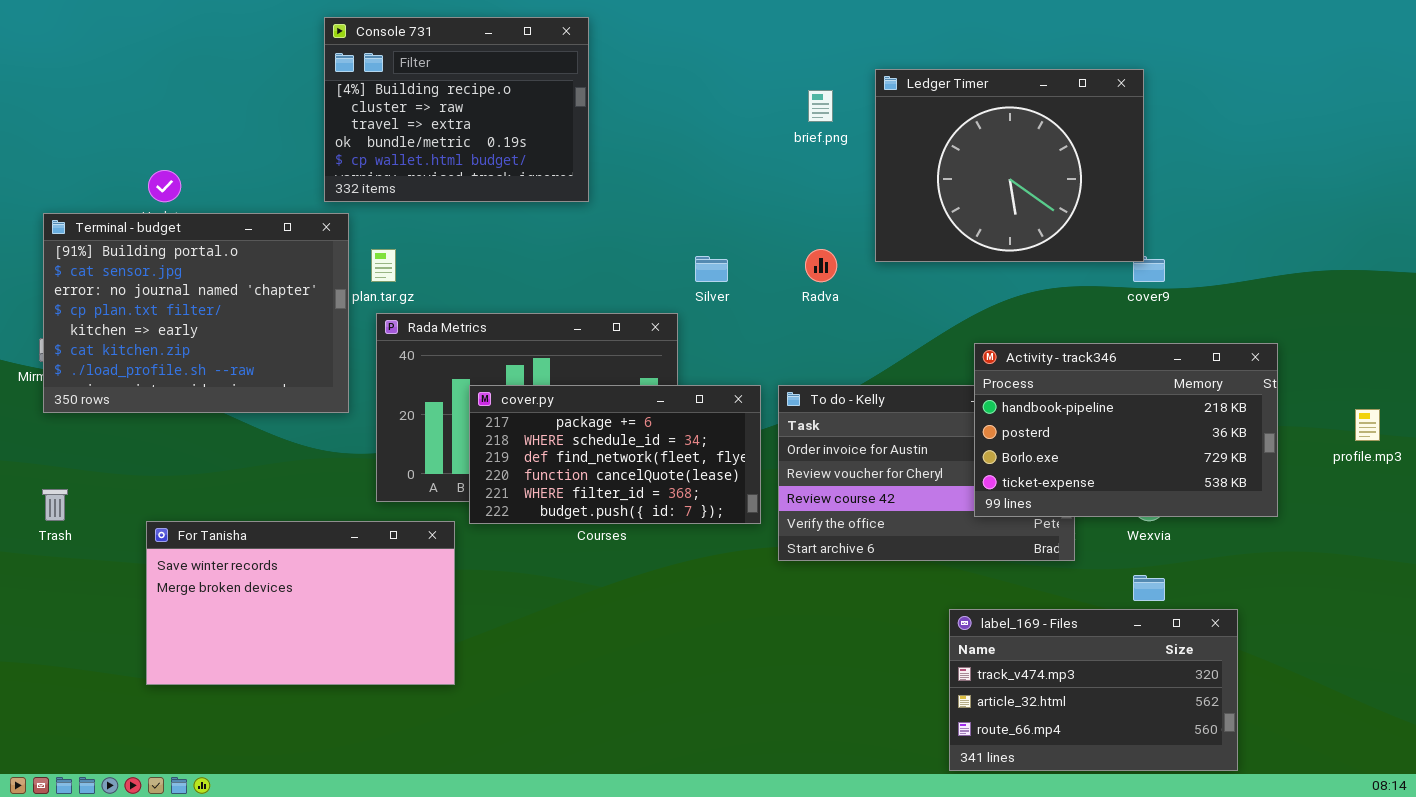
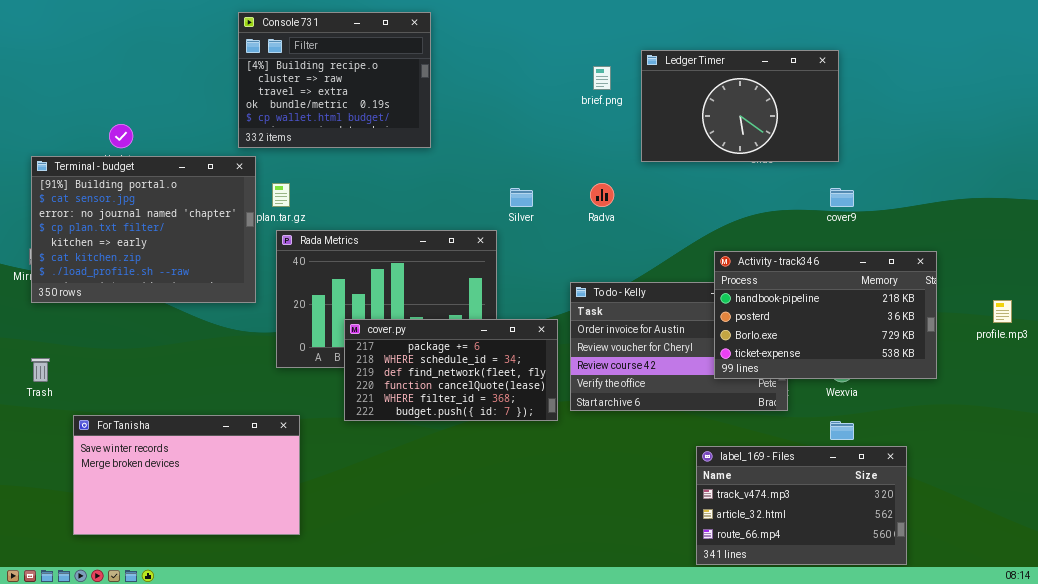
Ledger Timer: [875,69,1144,262] -> [641,50,839,162], resized
cover.py: [469,385,761,524] -> [344,319,558,421], moved
For Tanisha: [146,521,455,685] -> [73,415,300,535], moved

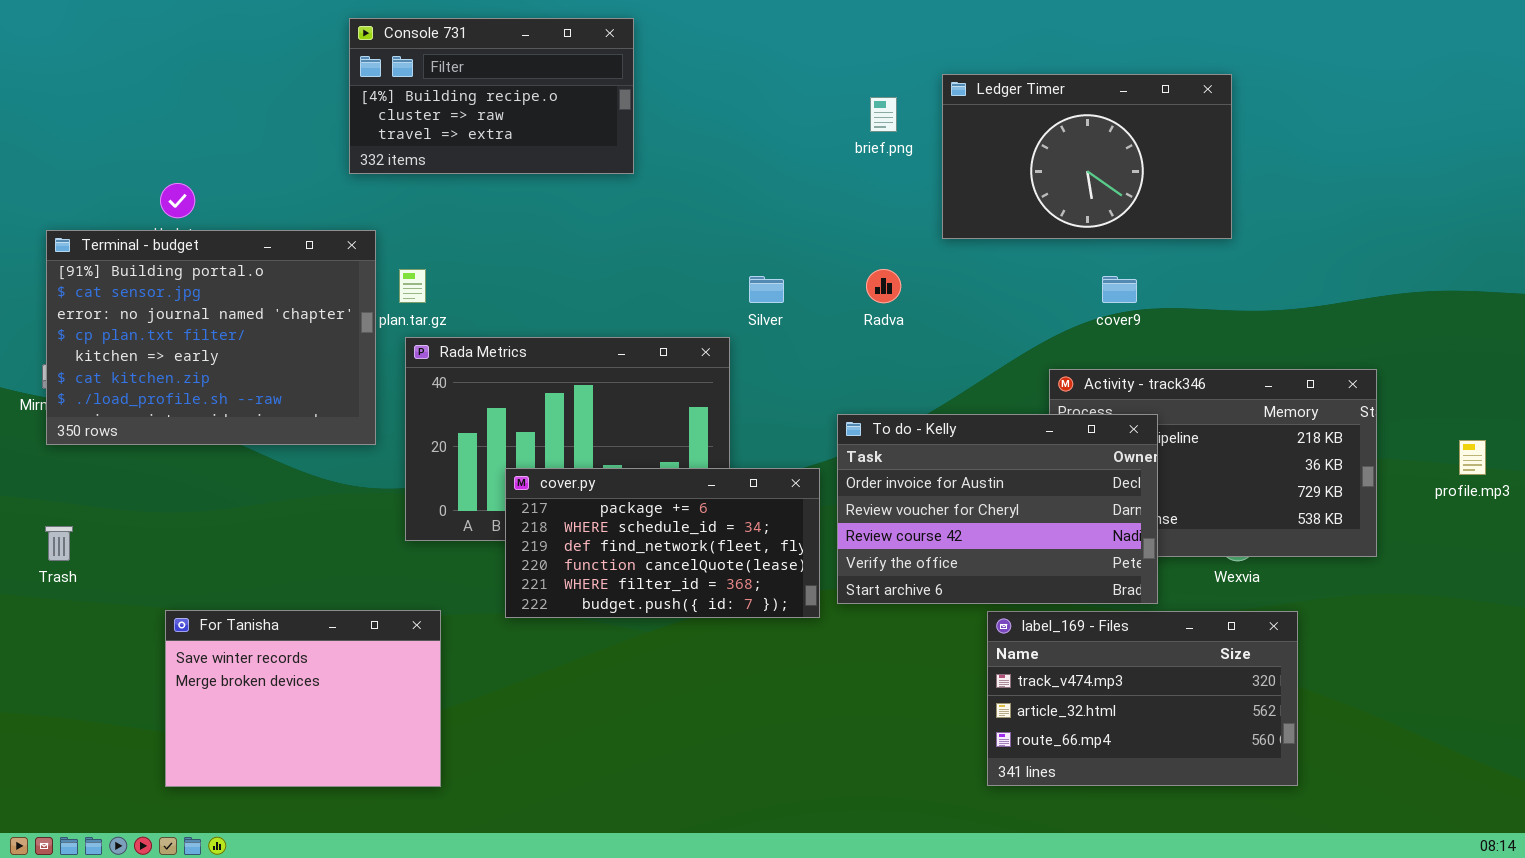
Console 731: [238,12,431,148] -> [349,18,634,174], resized
cover9: [830,188,854,207] -> [1102,276,1137,303], moved
To do - Kelly: [570,282,788,411] -> [837,414,1158,604], raised
For Tanisha: [73,415,300,535] -> [165,610,441,787], resized
label_169 - Files: [696,446,907,565] -> [987,611,1298,786], moved

